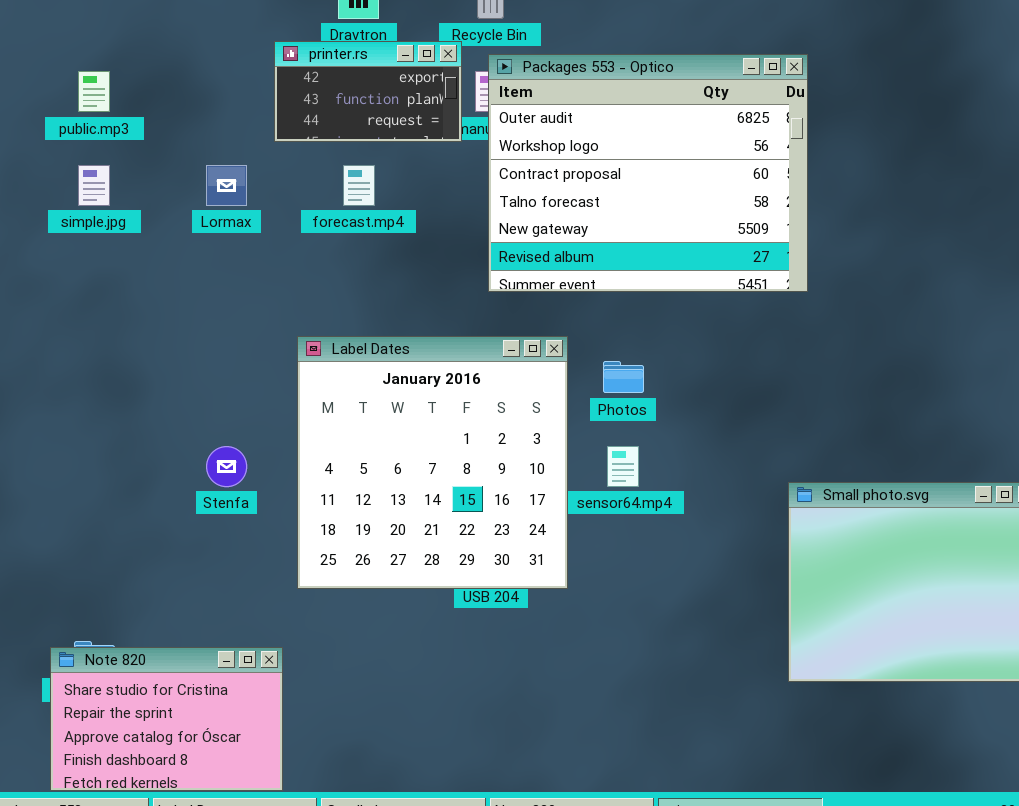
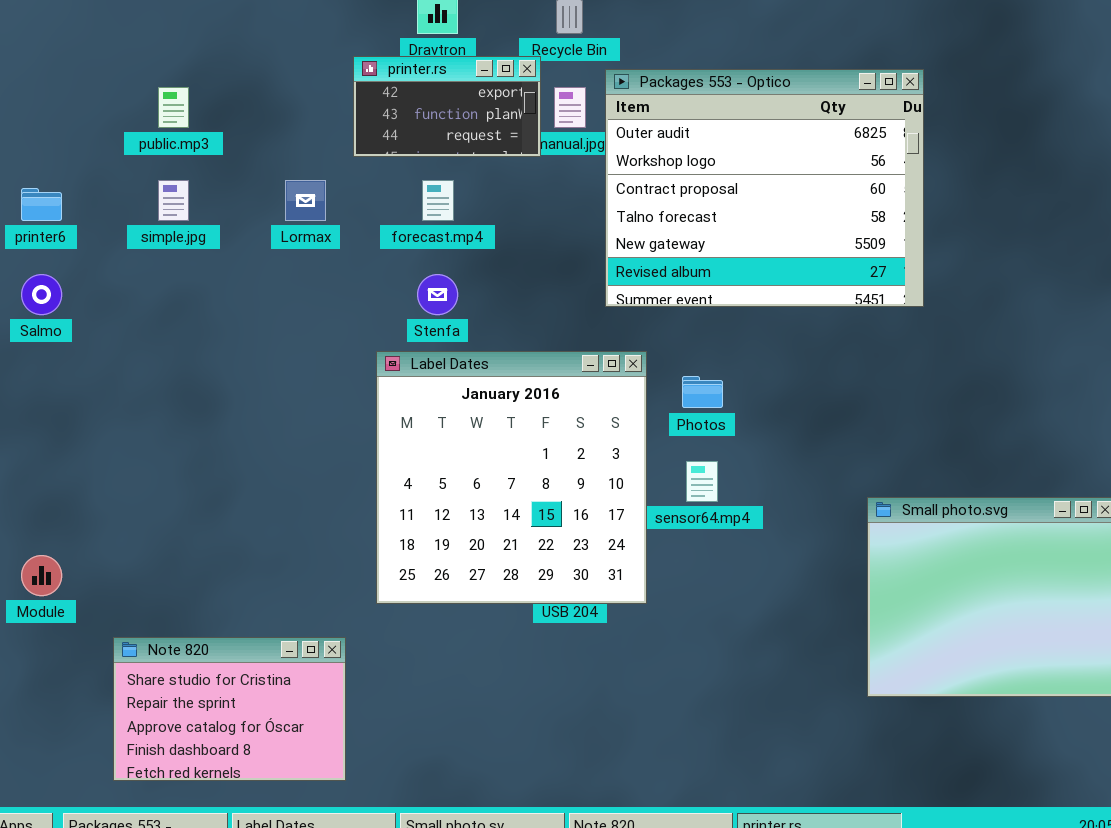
Packages 553 - Optico: [488,54,808,292] -> [605,69,924,307], moved
Stenfa: [206,446,247,487] -> [417,274,458,315], moved
Note 820: [50,647,283,791] -> [113,637,346,781], moved

